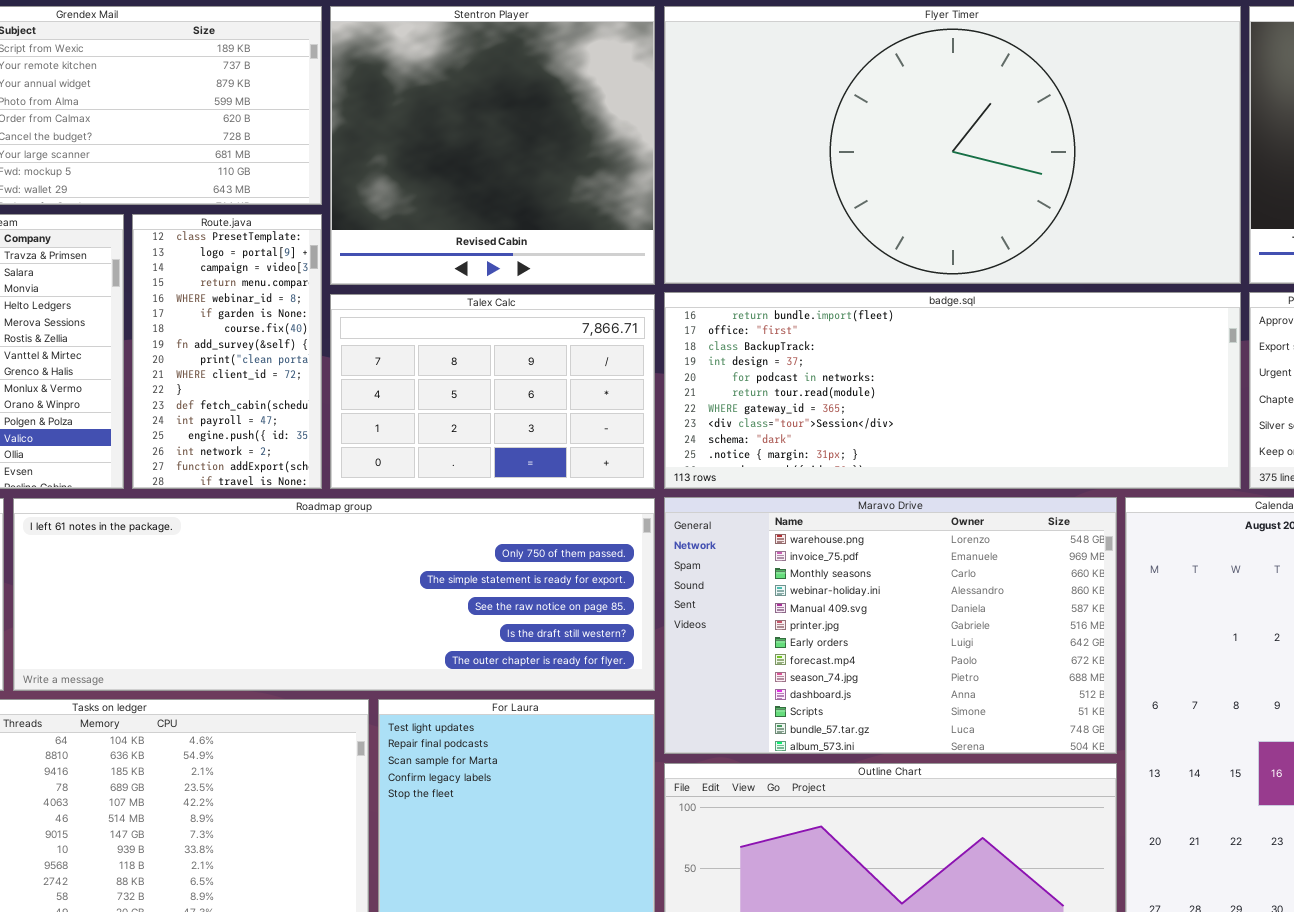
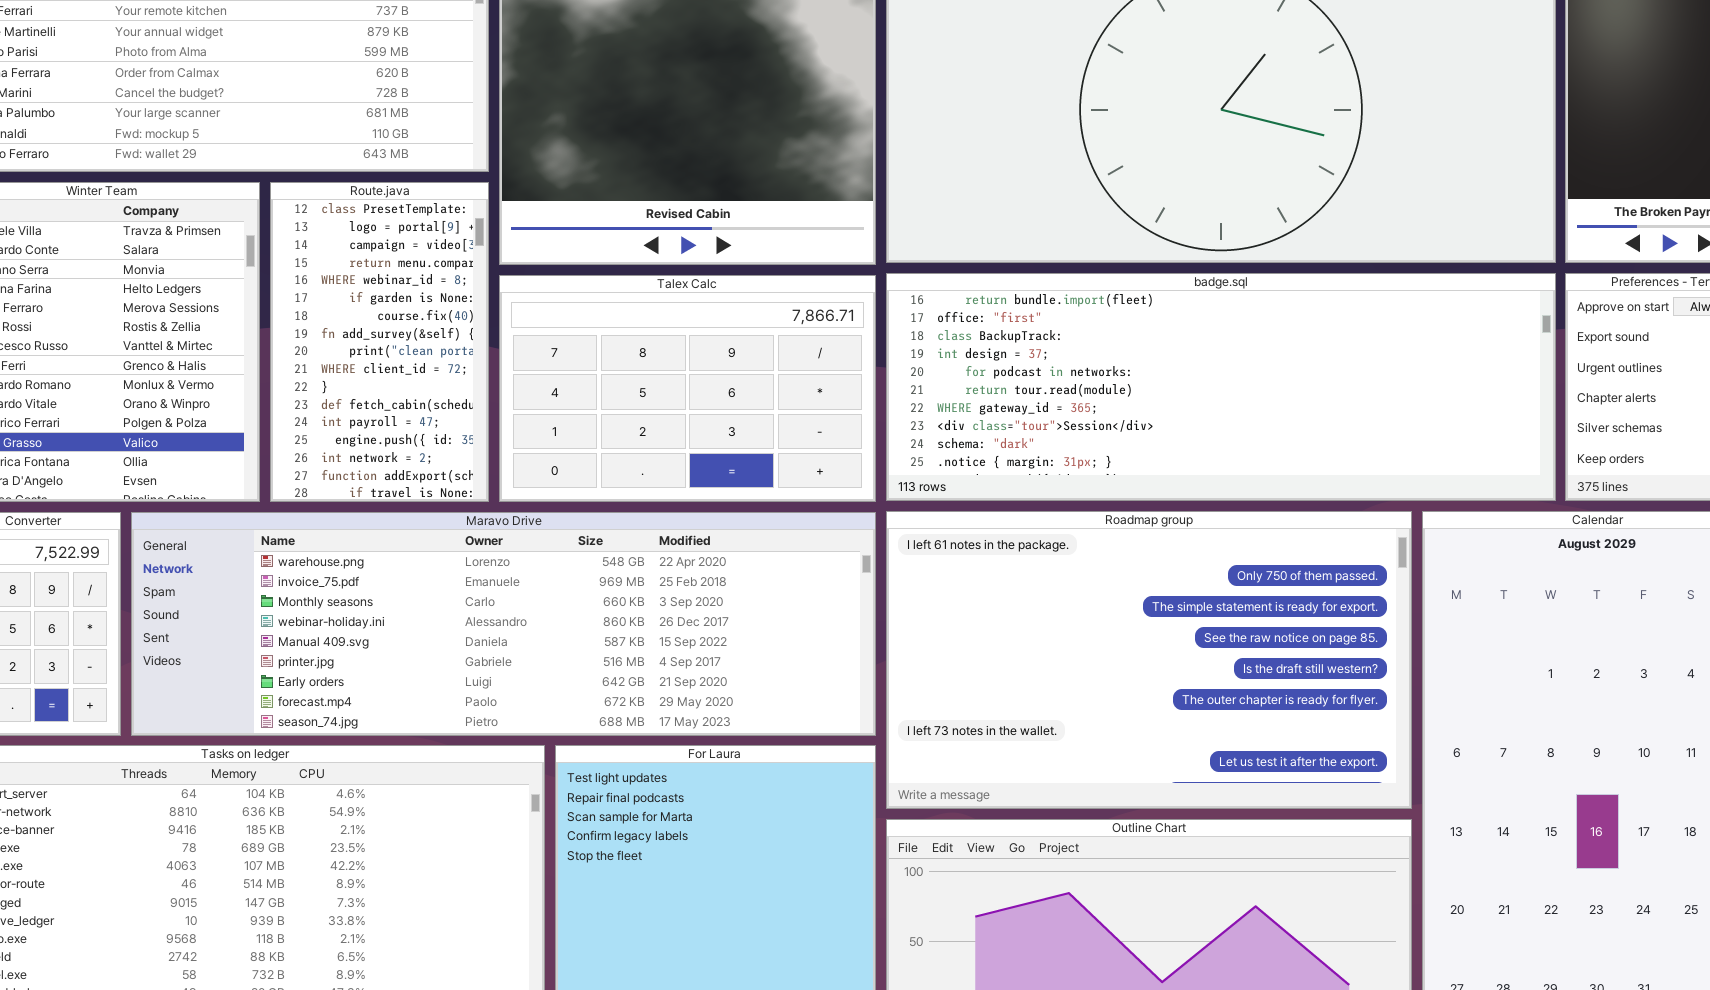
Maravo Drive: [664,497,1117,754] -> [131,512,876,736], moved, resized
Roadmap group: [13,498,655,691] -> [886,511,1412,809], moved, resized

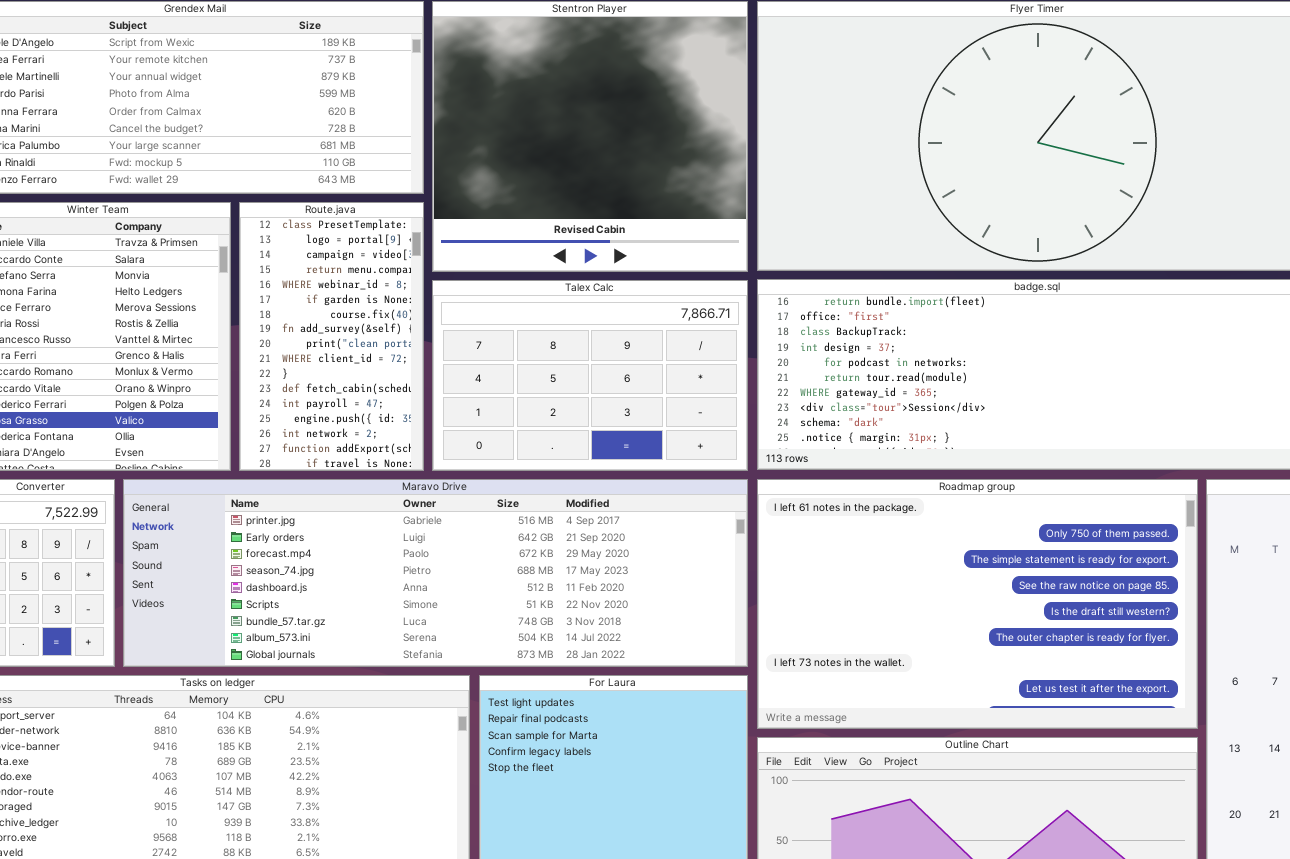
Maravo Drive: [131,512,876,736] -> [123,479,748,667], scrolled down 5 rows

